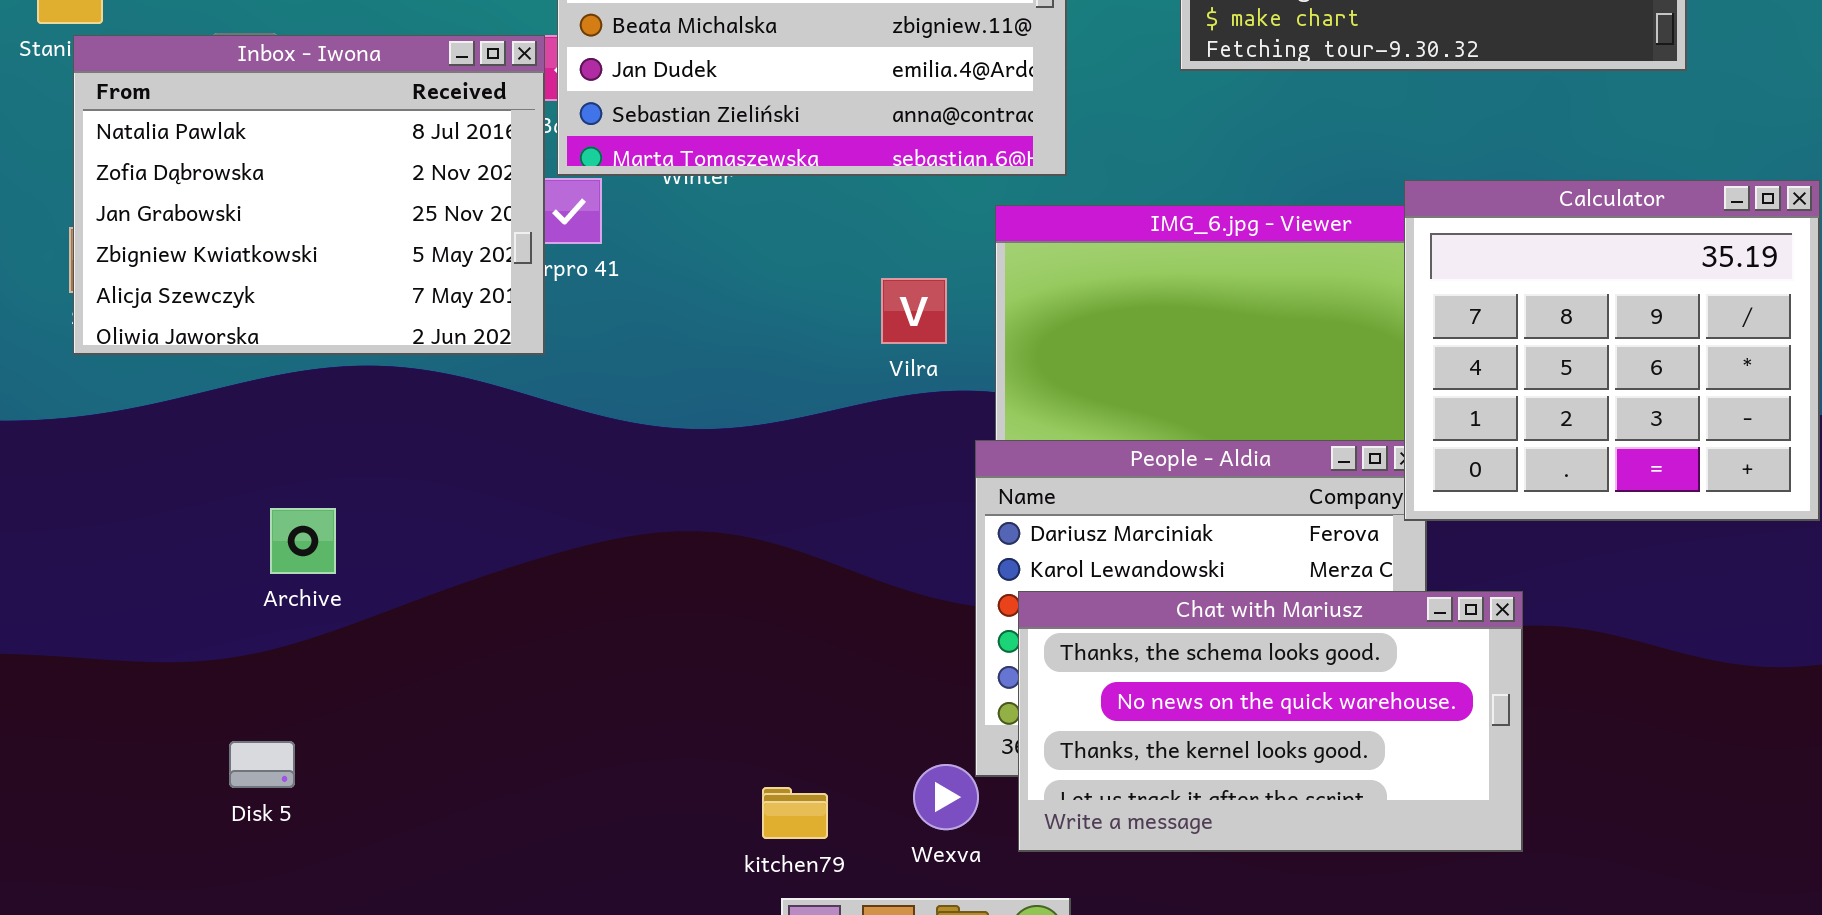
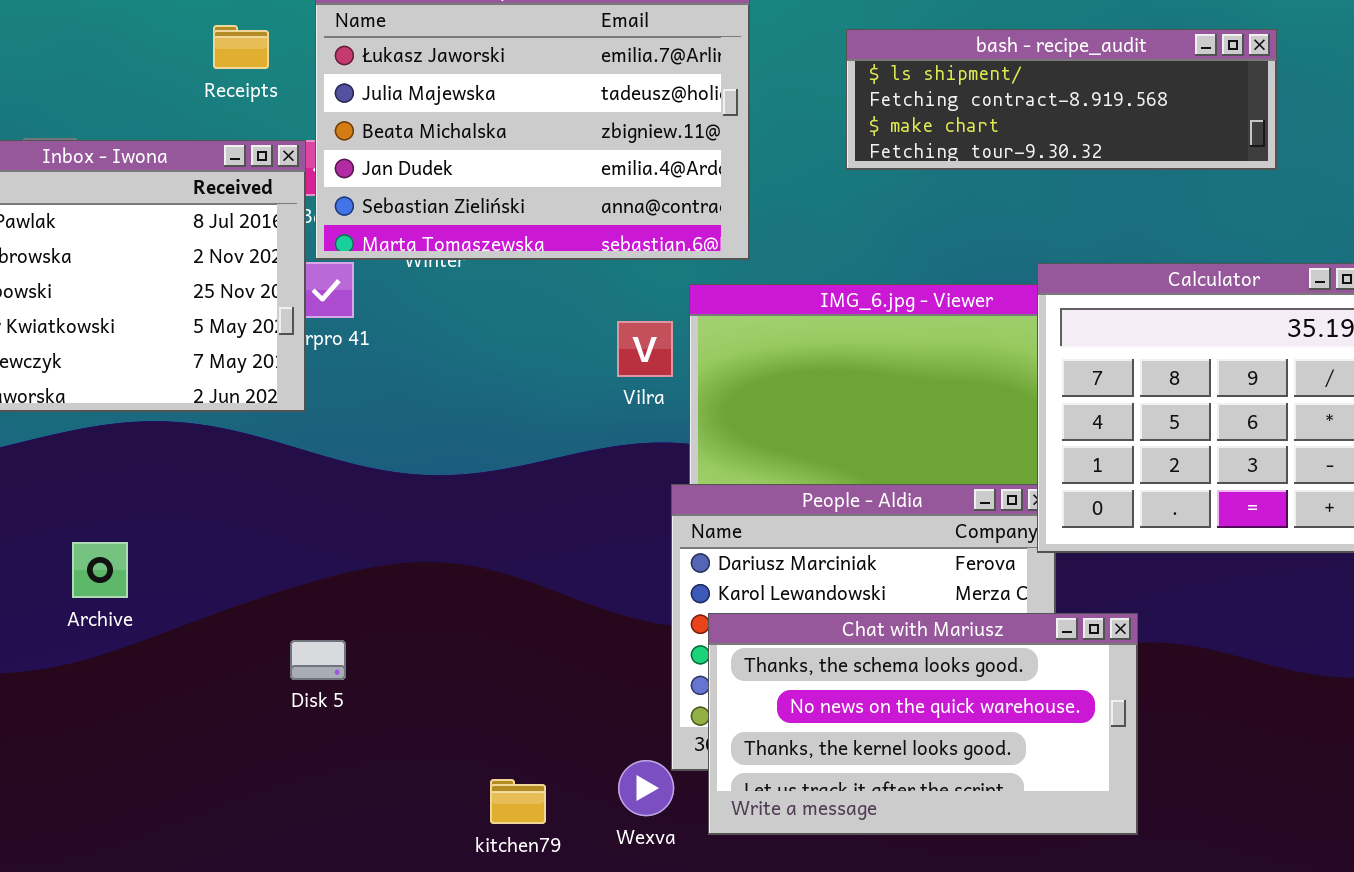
Vilra: [881,278,947,344] -> [617,321,673,377], moved
Disk 5: [229,741,295,788] -> [290,640,346,680], moved

